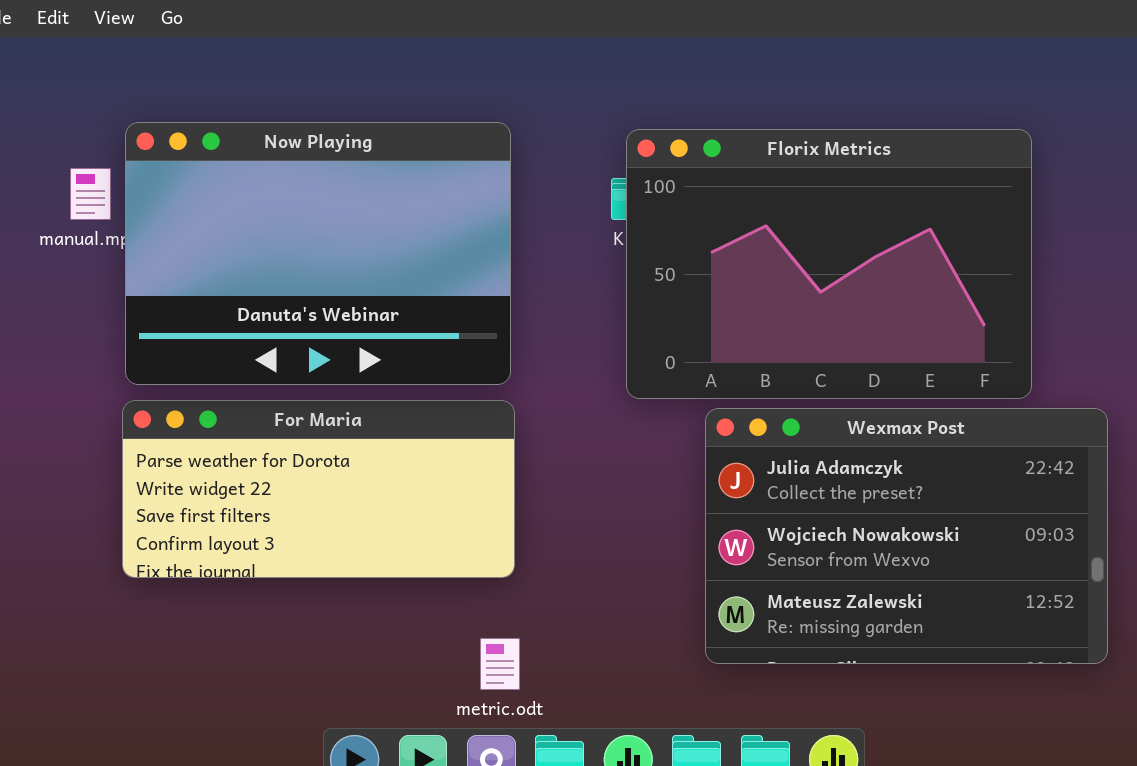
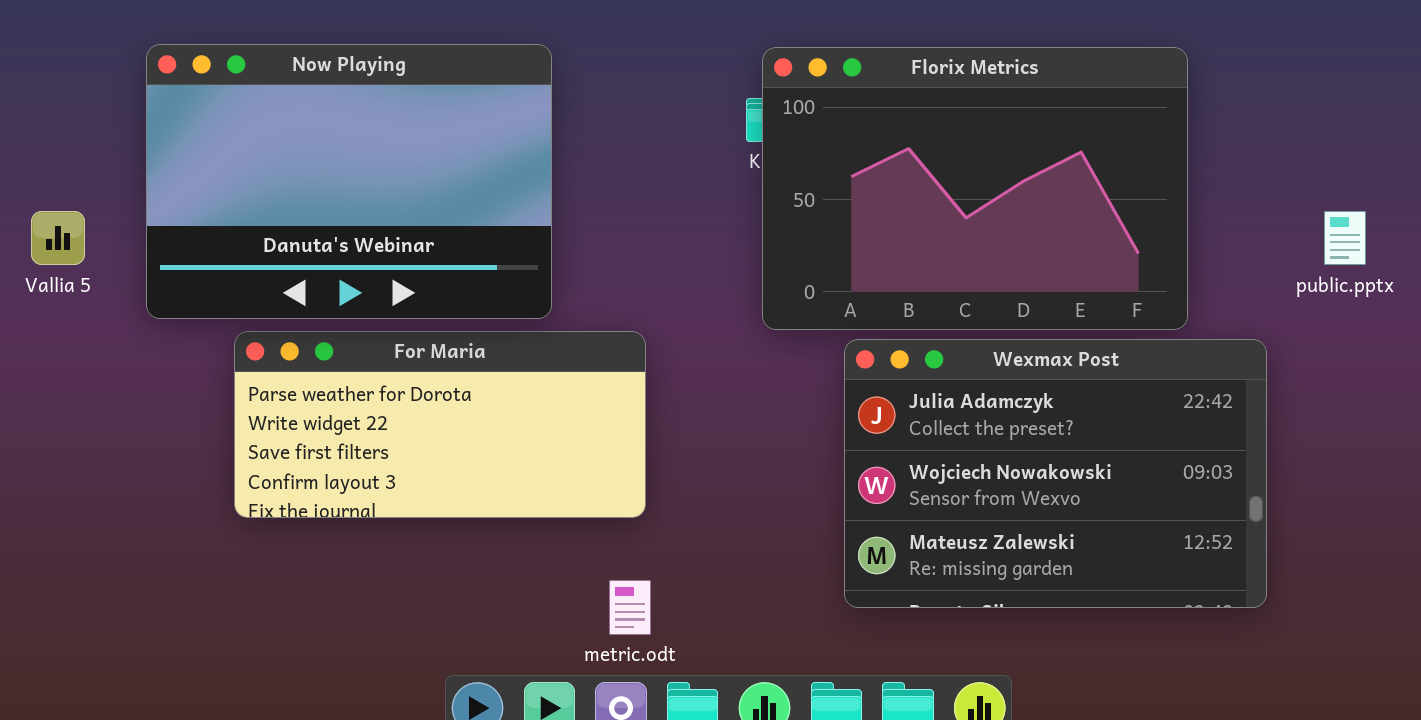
Now Playing: [125,122,511,385] -> [146,44,552,319], moved

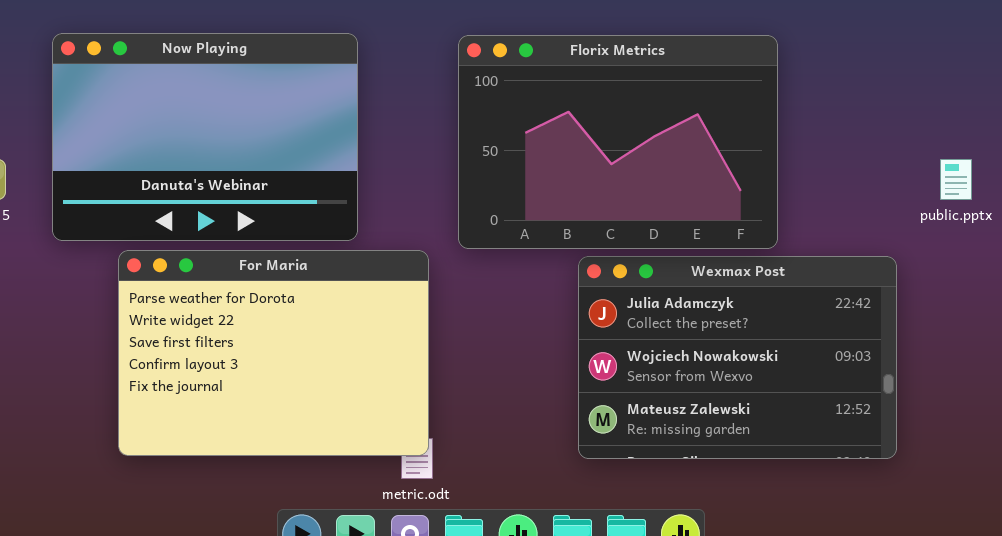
Florix Metrics: [762,47,1188,330] -> [458,35,778,249], moved
For Maria: [234,331,646,518] -> [118,250,429,456], resized

